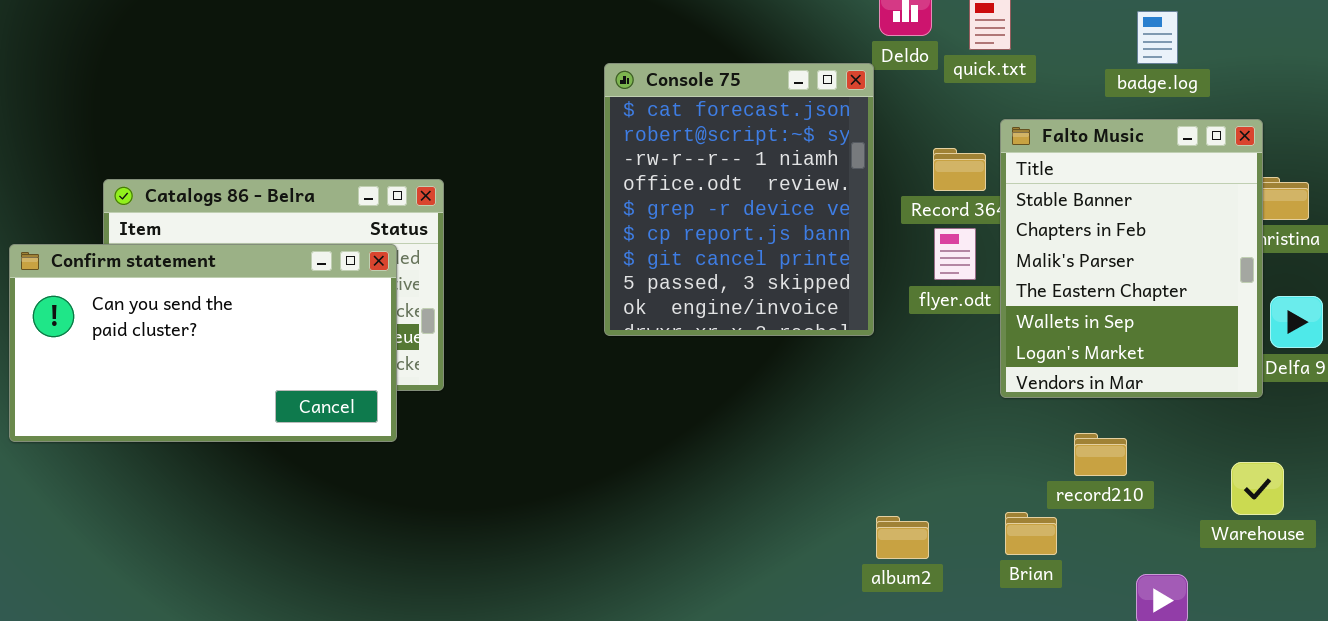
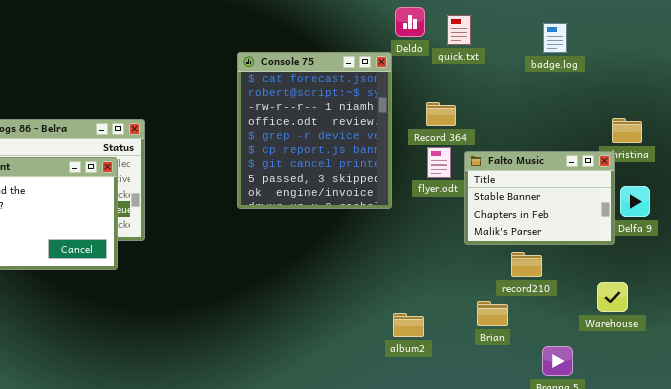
Falto Music: [1000,119,1263,398] -> [464,151,615,245], resized
record210: [1074,433,1127,476] -> [511,252,542,277], moved
Brian: [1005,512,1057,555] -> [477,301,508,326], moved

